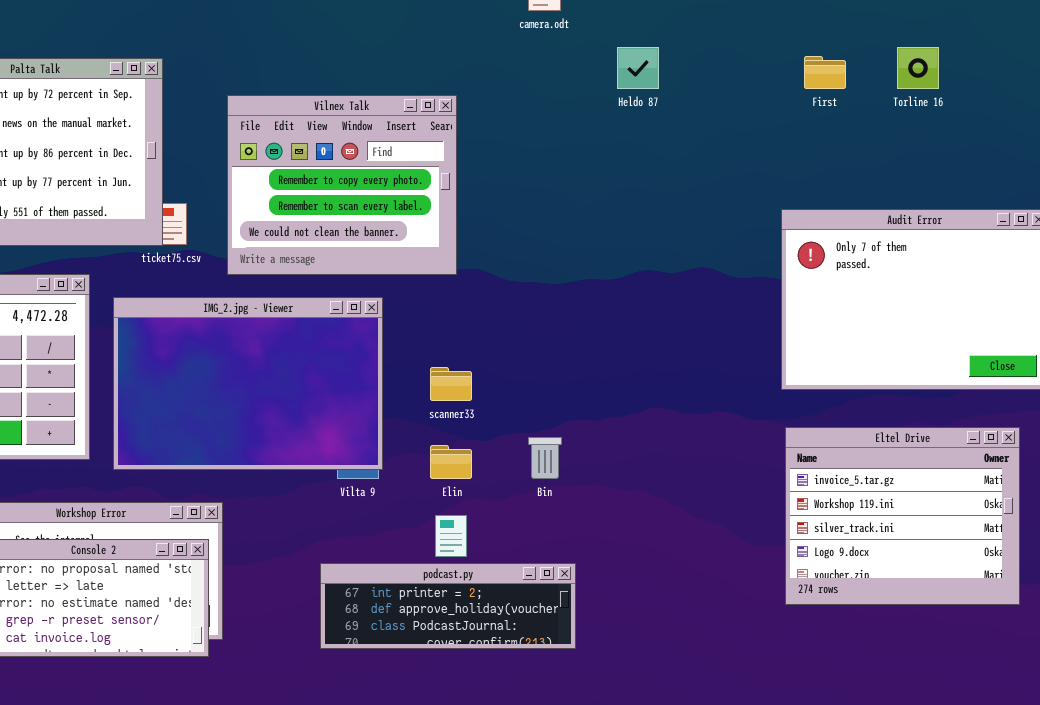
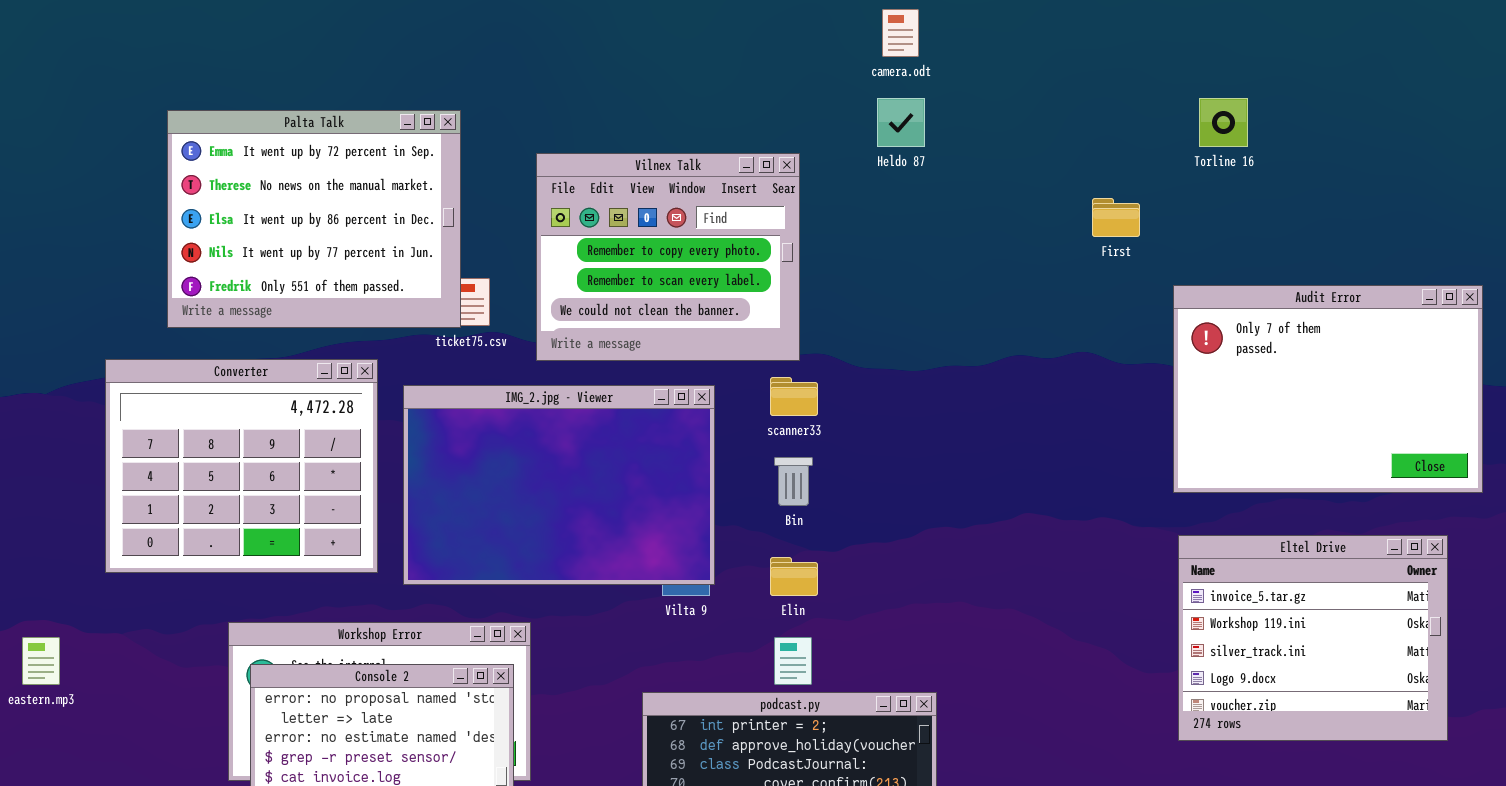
Heldo 87: [617,47,659,89] -> [877,98,925,147], moved
Torline 16: [897,47,939,89] -> [1199,98,1248,147], moved
First: [804,56,846,89] -> [1092,198,1140,237], moved
scanner33: [430,367,472,401] -> [770,377,818,416], moved
Bin: [528,437,562,479] -> [774,457,813,506], moved

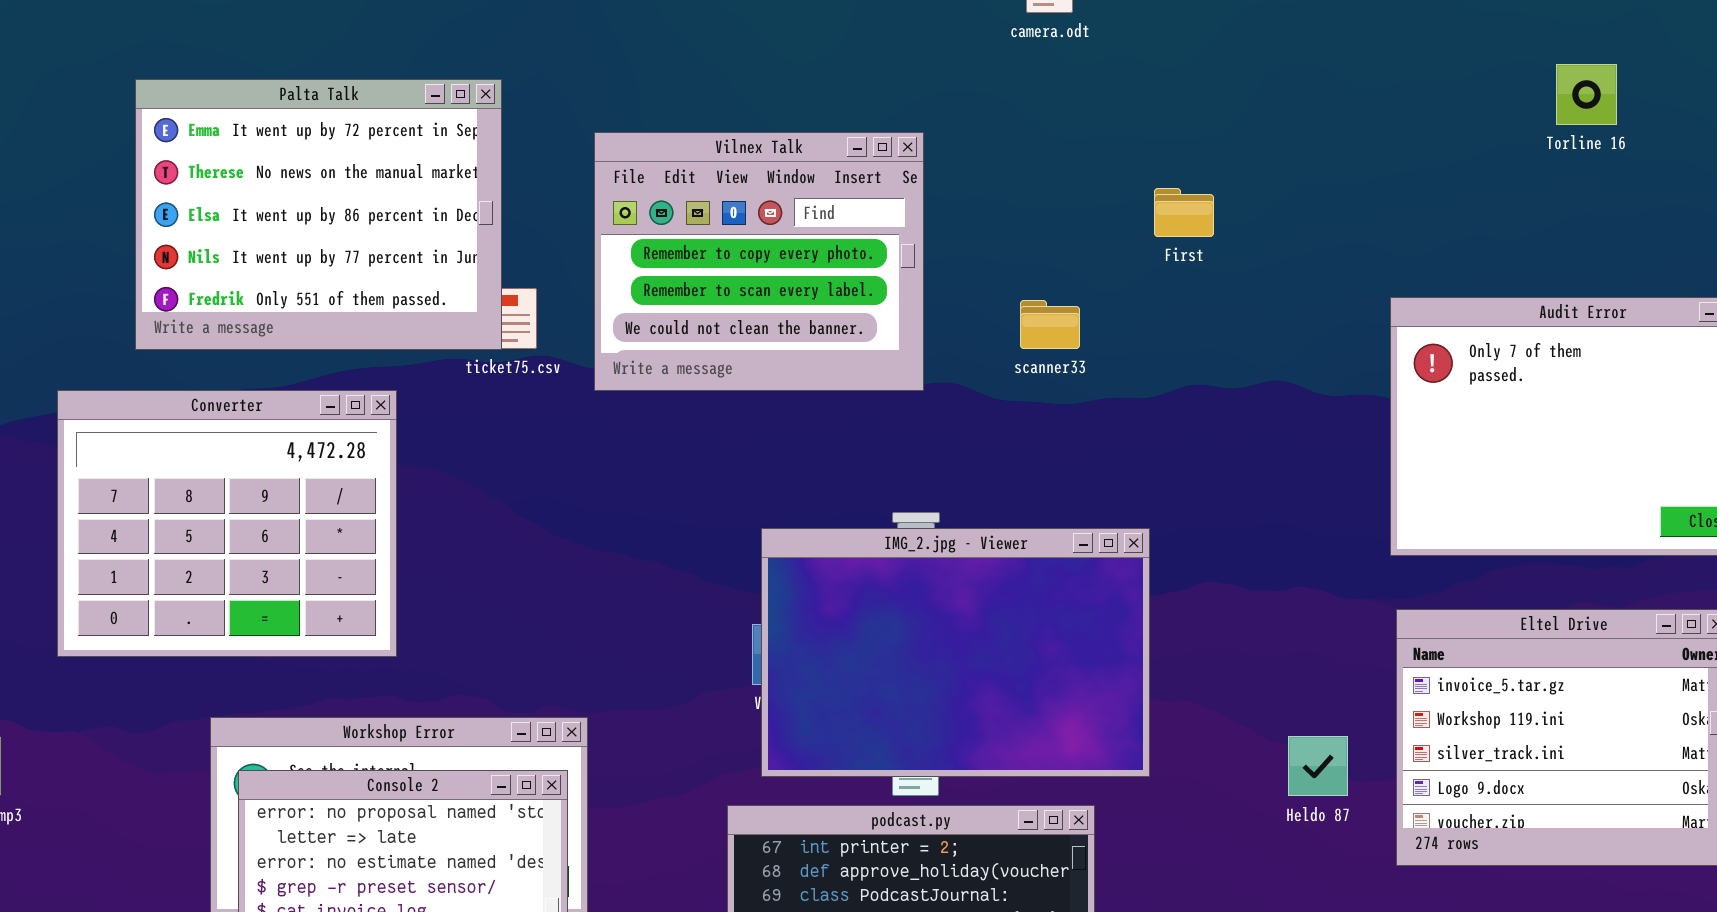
Heldo 87: [877,98,925,147] -> [1288,736,1348,796], moved
Torline 16: [1199,98,1248,147] -> [1556,64,1617,125], moved
First: [1092,198,1140,237] -> [1154,188,1214,237], moved
scanner33: [770,377,818,416] -> [1020,300,1080,349], moved
IMG_2.jpg - Viewer: [403,385,715,585] -> [761,528,1150,777], moved

